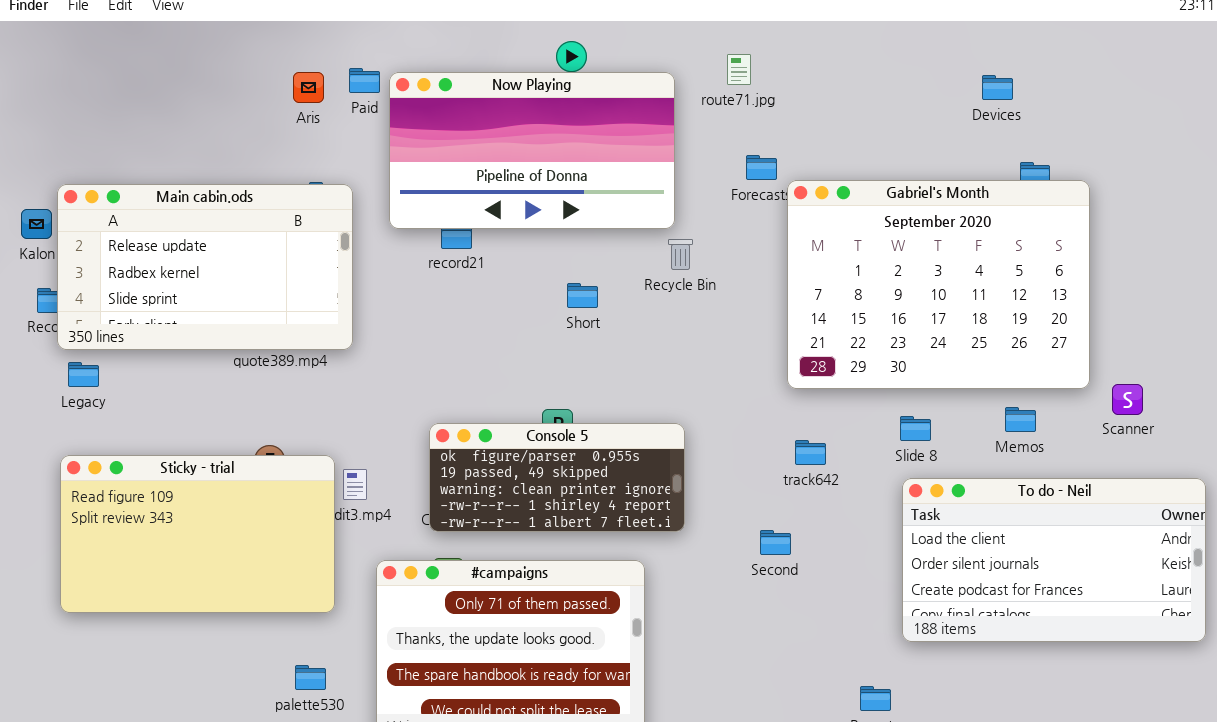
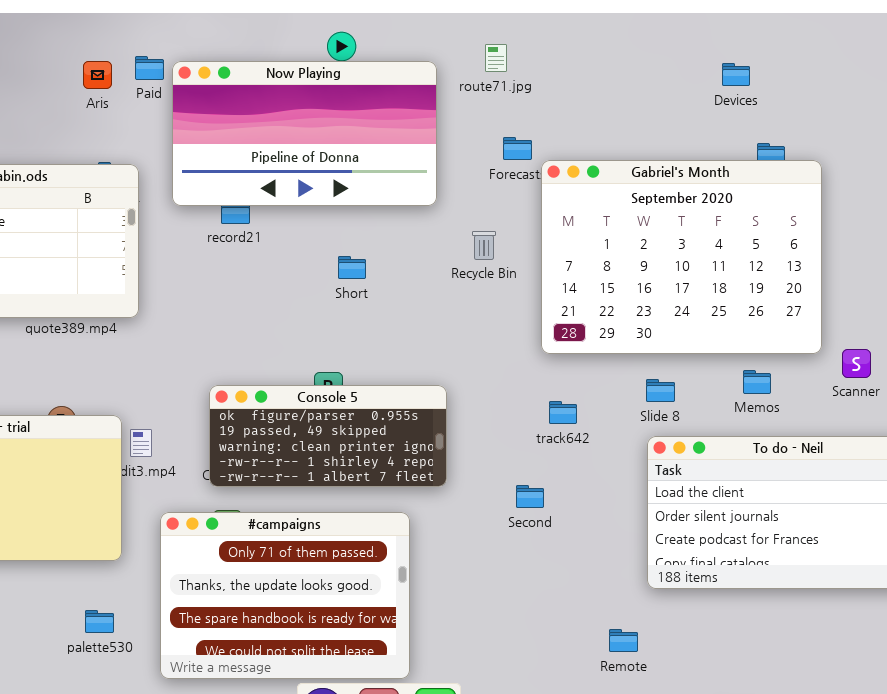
Recycle Bin: [668,239,693,270] -> [472,231,496,260], moved

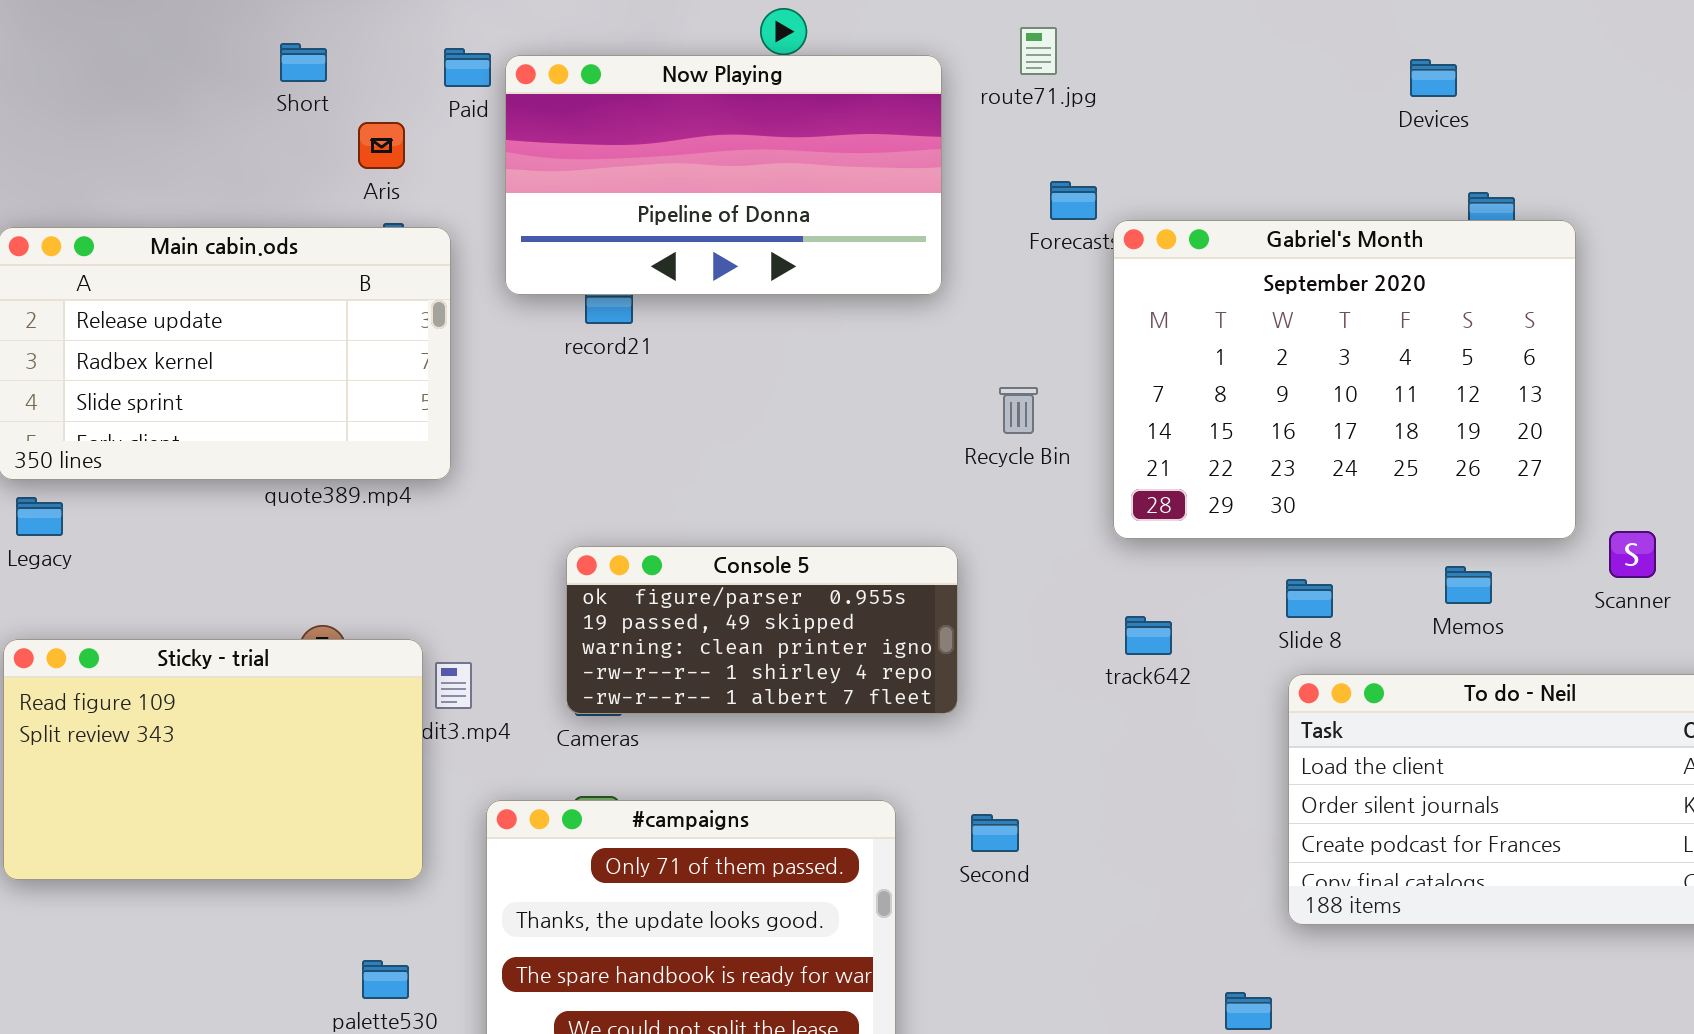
Aris: [83,61,112,89] -> [358,122,405,169], moved
Recycle Bin: [472,231,496,260] -> [999,387,1038,434], moved
Short: [338,256,366,279] -> [280,43,327,82], moved
Console 5: [209,385,447,487] -> [566,546,958,714], moved
Second: [516,485,544,508] -> [971,814,1019,852], moved

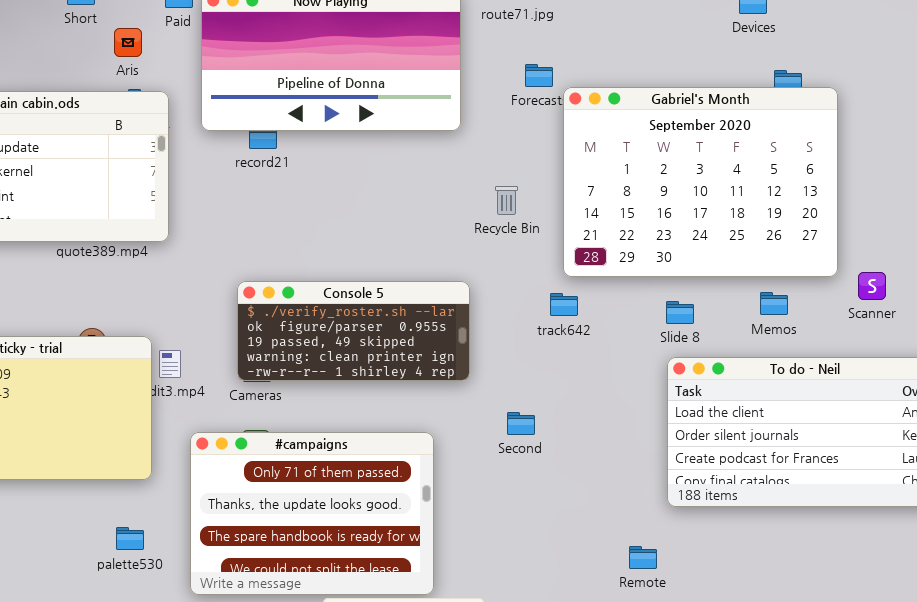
Console 5: [566,546,958,714] -> [237,281,470,381], scrolled up 1 row
track642: [1125,616,1172,655] -> [550,293,578,316], moved
Second: [971,814,1019,852] -> [507,412,535,435], moved

